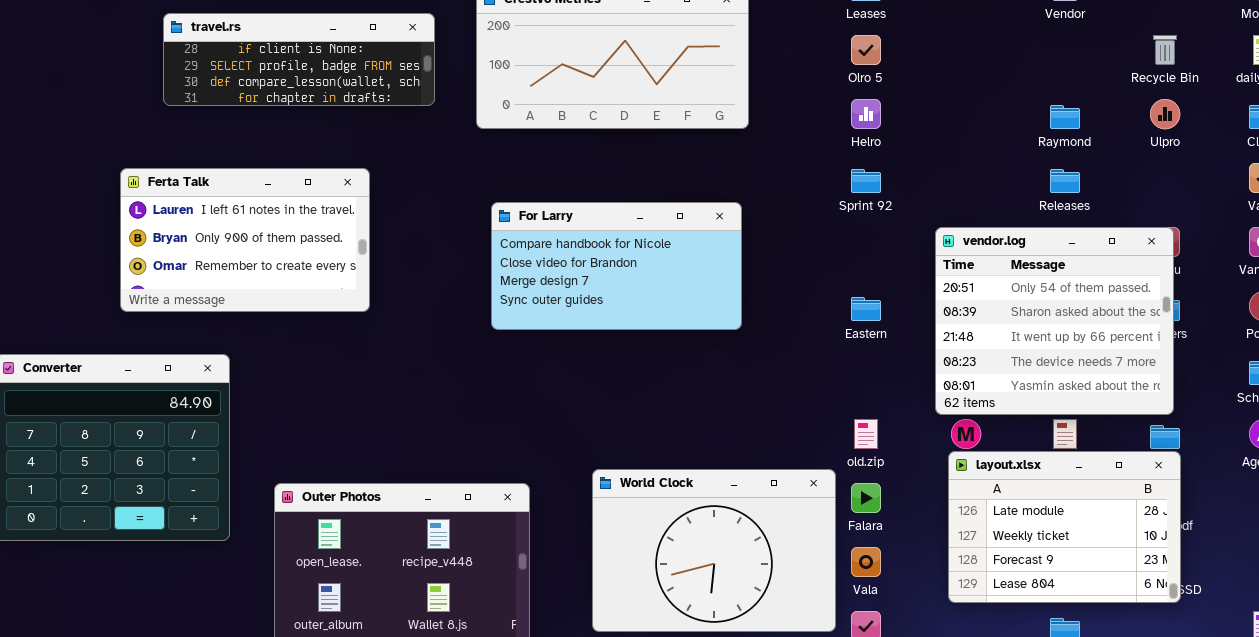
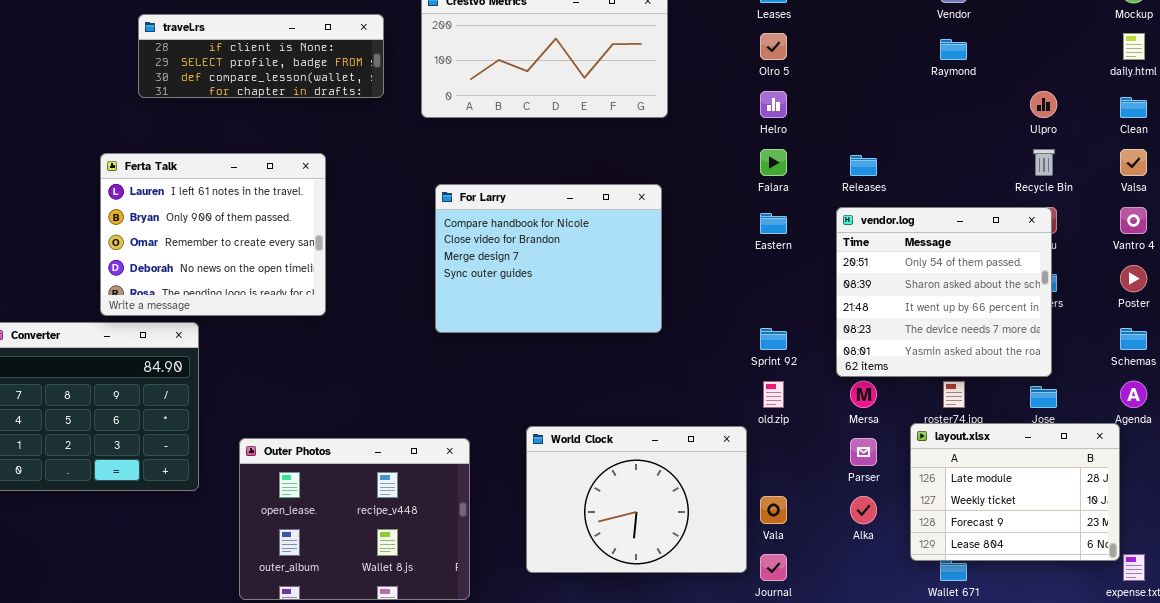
Recycle Bin: [1153,35,1177,65] -> [1033,149,1055,176], moved
Raymond: [1050,105,1080,129] -> [940,39,967,60], moved
Ferta Talk: [120,168,370,312] -> [100,153,326,316], resized
Sprint 92: [851,169,881,193] -> [760,328,787,350], moved
Releases: [1050,169,1080,193] -> [850,155,877,176], moved
For Larry: [491,202,742,330] -> [435,184,662,333], resized
Eastern: [851,297,881,321] -> [760,213,787,234], moved
layout.xlsx: [948,451,1181,603] -> [910,423,1120,561], moved
Falara: [851,483,881,513] -> [760,149,787,176], moved

